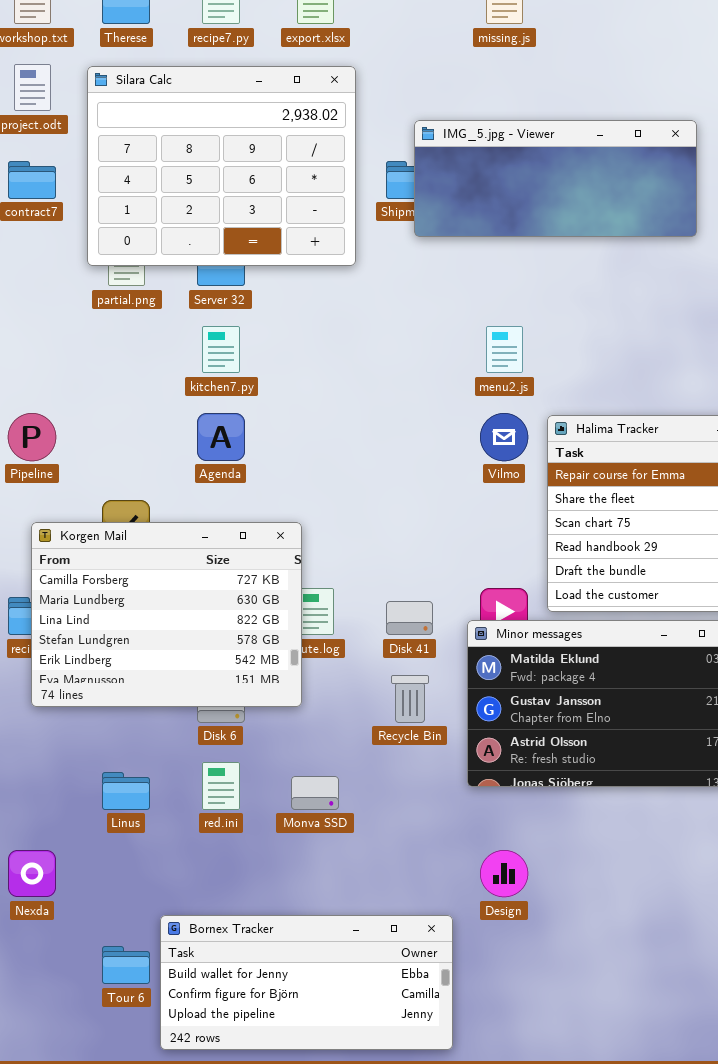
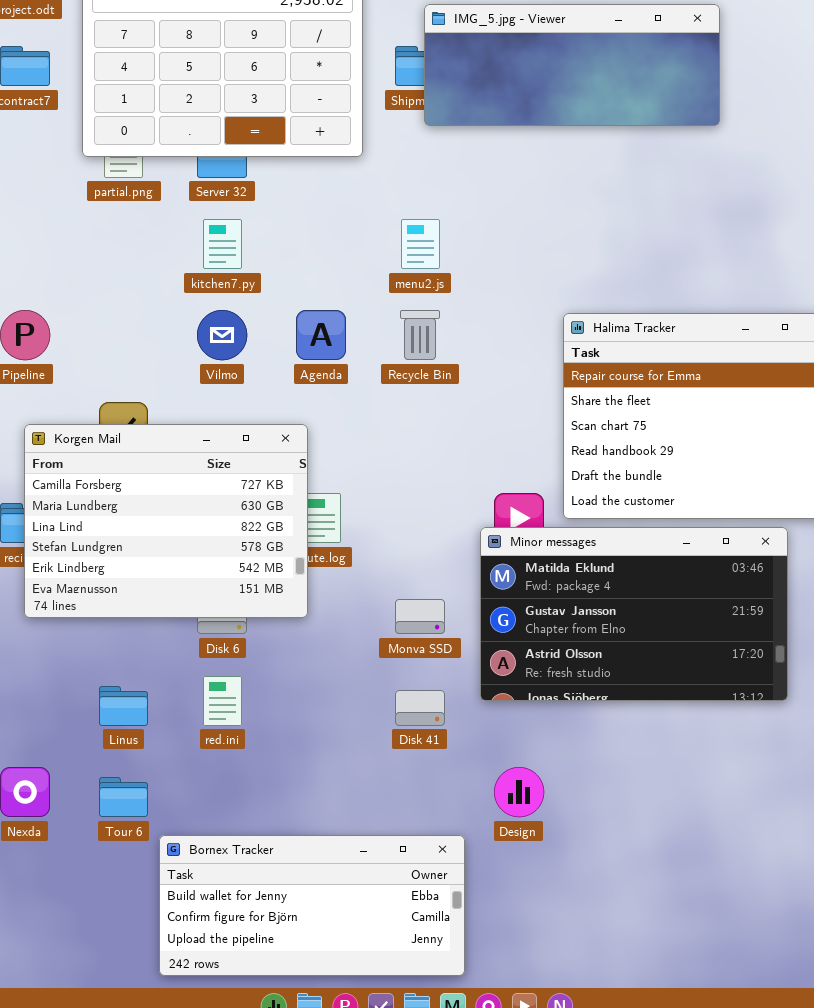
menu2.js: [486,326,523,373] -> [401,219,440,269], moved
Agenda: [197,413,245,461] -> [296,310,346,360], moved
Vilmo: [480,413,528,461] -> [197,310,247,360], moved
Disk 41: [386,601,433,635] -> [395,690,445,726], moved
Recycle Bin: [391,675,429,723] -> [400,310,440,360], moved
Monva SSD: [291,776,339,810] -> [395,599,445,634], moved
Tour 6: [102,946,150,984] -> [99,777,148,817], moved

